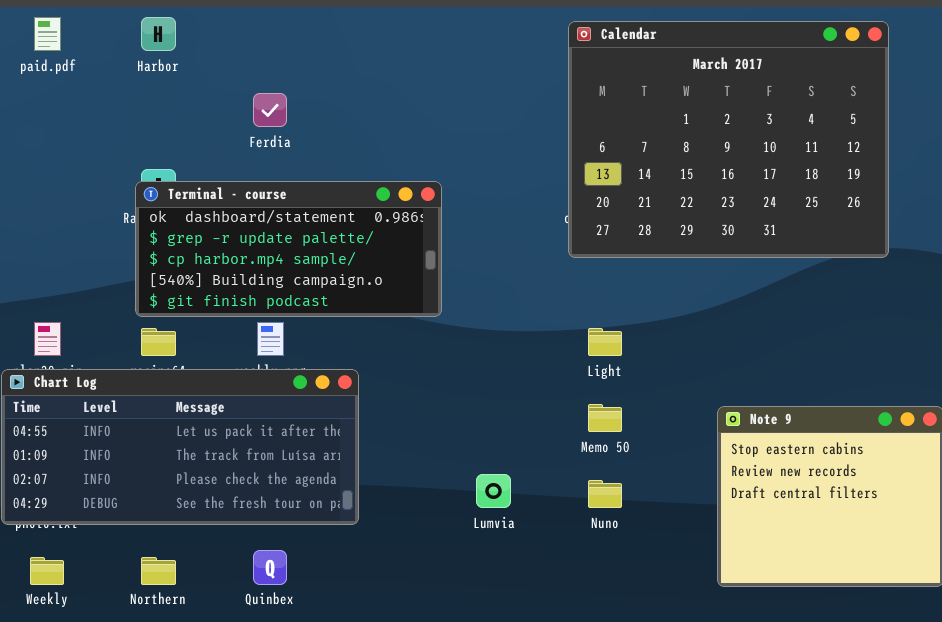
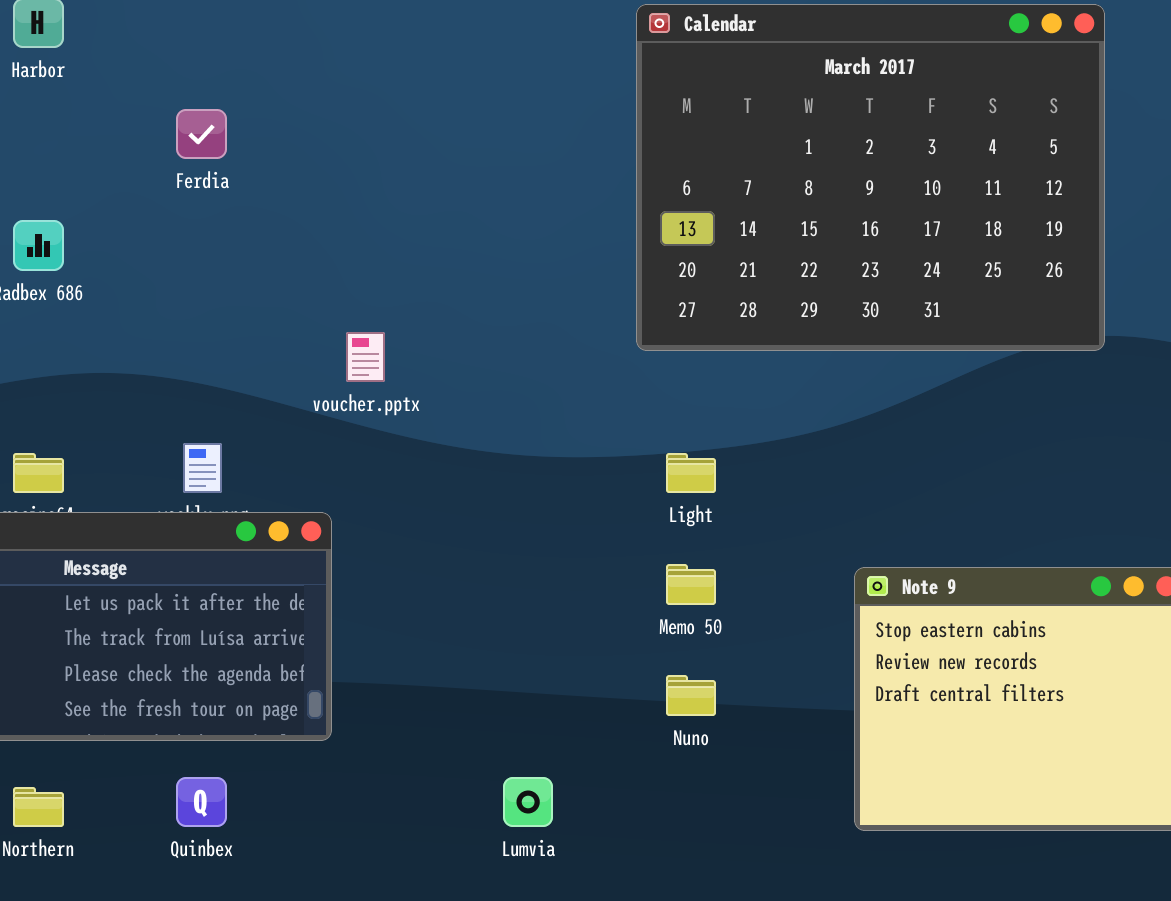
Terminal - course: [135,181,442,317] -> none, closed
Lumvia: [476,474,511,508] -> [503,777,553,827], moved

